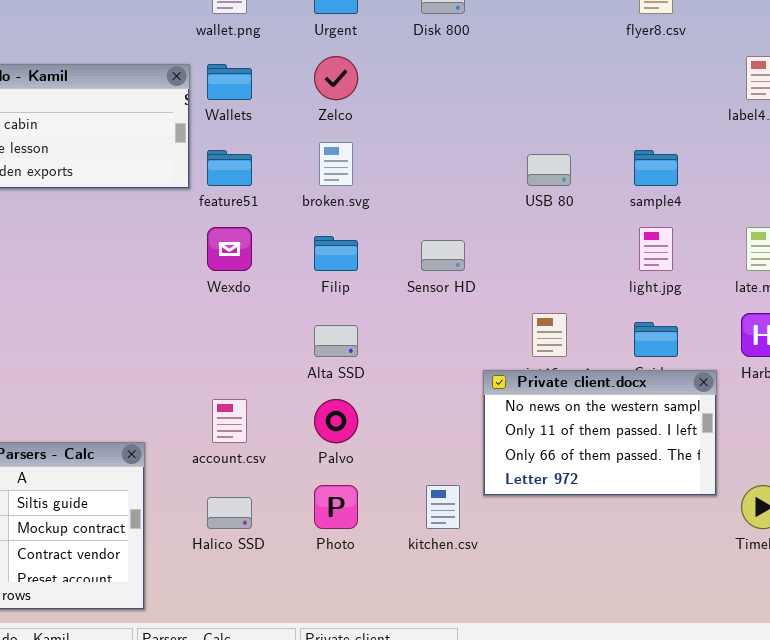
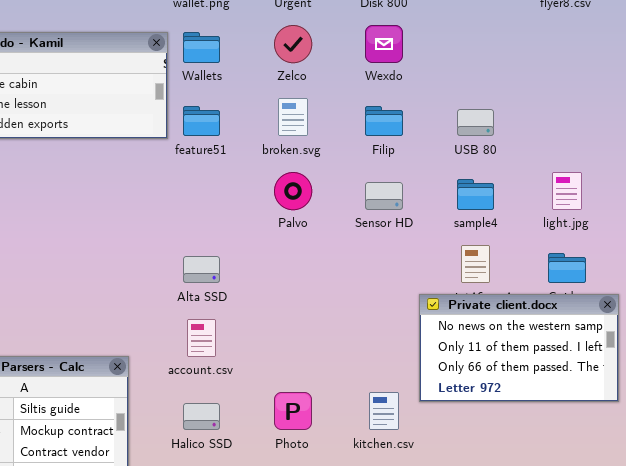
sample4: [634,150,678,186] -> [457,179,494,210], moved
Wexdo: [207,227,252,271] -> [365,25,403,63], moved
Filip: [314,236,358,271] -> [365,106,403,136], moved
Alta SSD: [314,325,358,357] -> [183,256,220,283], moved
Palvo: [314,399,358,443] -> [274,172,312,210], moved

